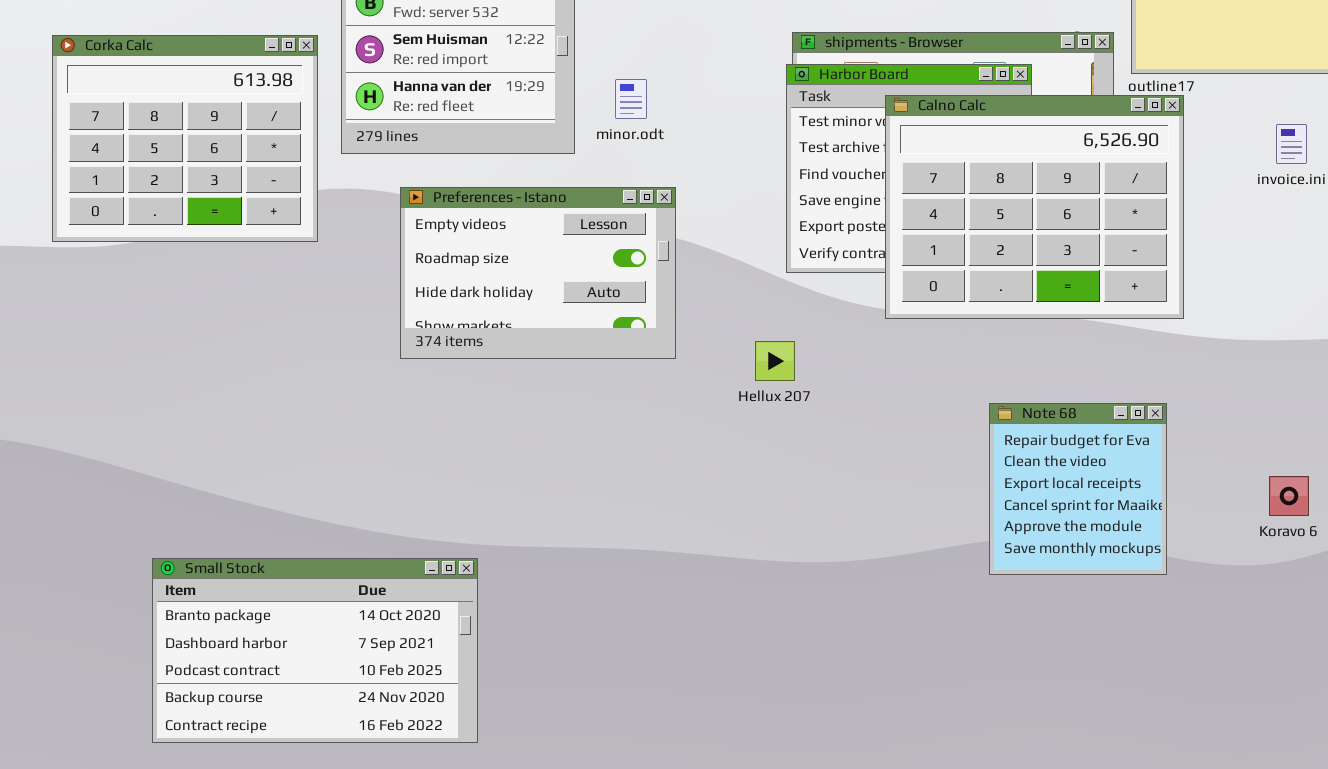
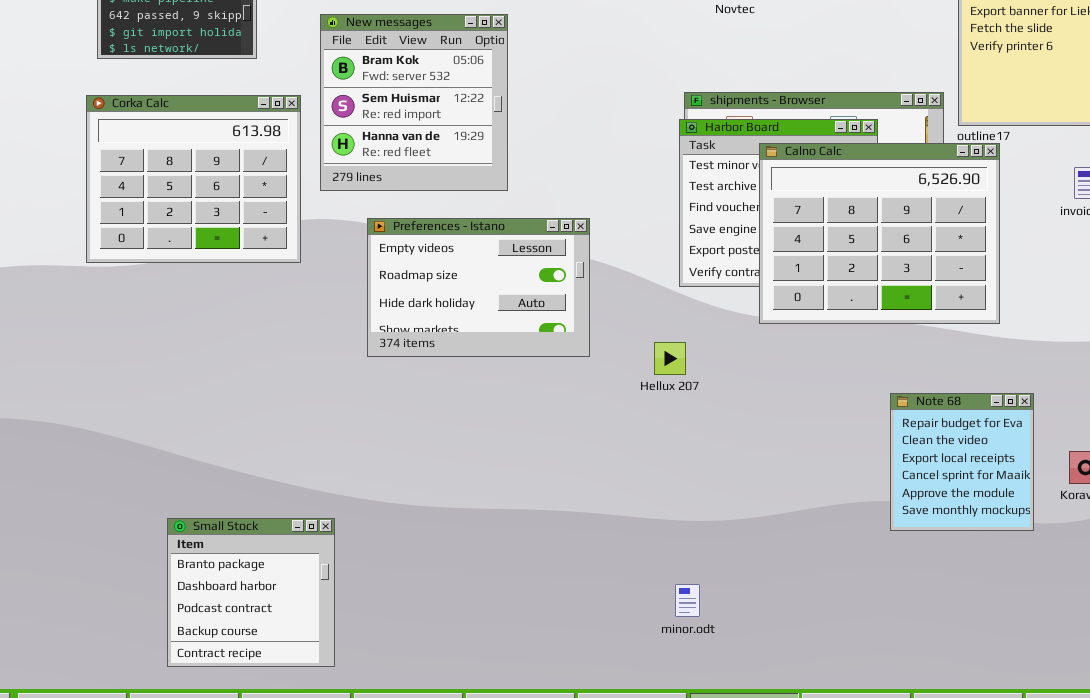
minor.odt: [615,79,647,119] -> [675,584,700,617], moved
Note 68: [989,403,1167,575] -> [890,393,1034,531], moved
Small Stock: [152,558,478,743] -> [167,518,335,667], resized

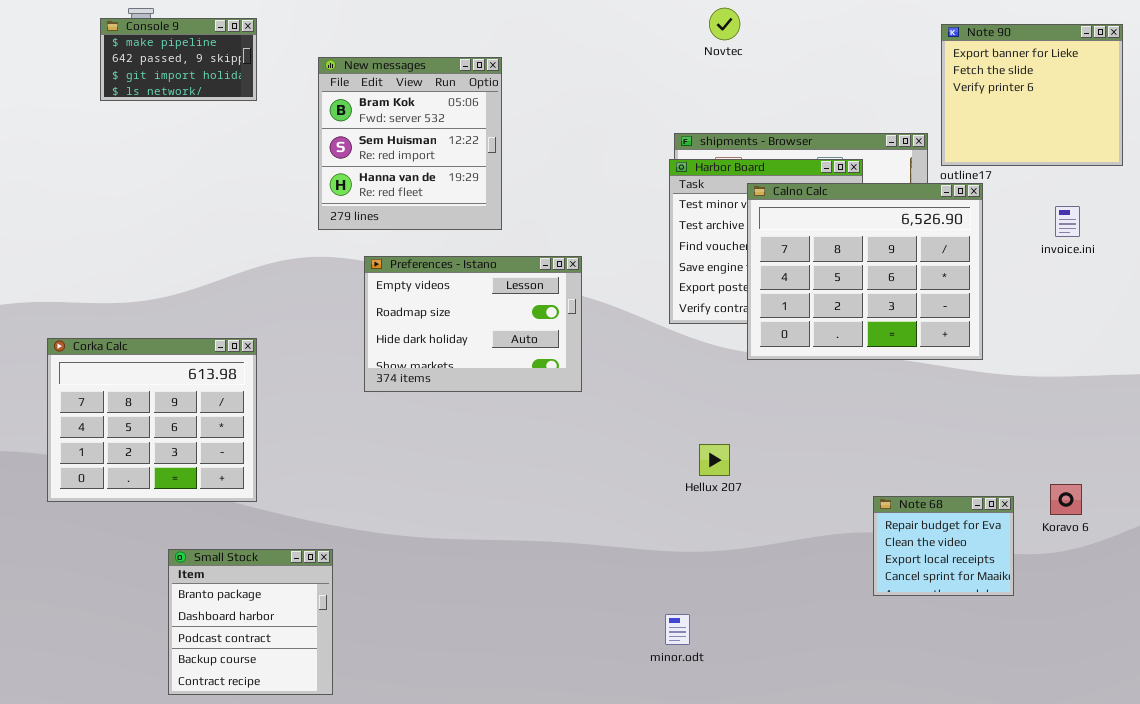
Corka Calc: [86,95,301,263] -> [47,338,257,502], moved
Hellux 207: [654,342,686,375] -> [699,444,730,476], moved
Note 68: [890,393,1034,531] -> [873,496,1014,596], moved, resized

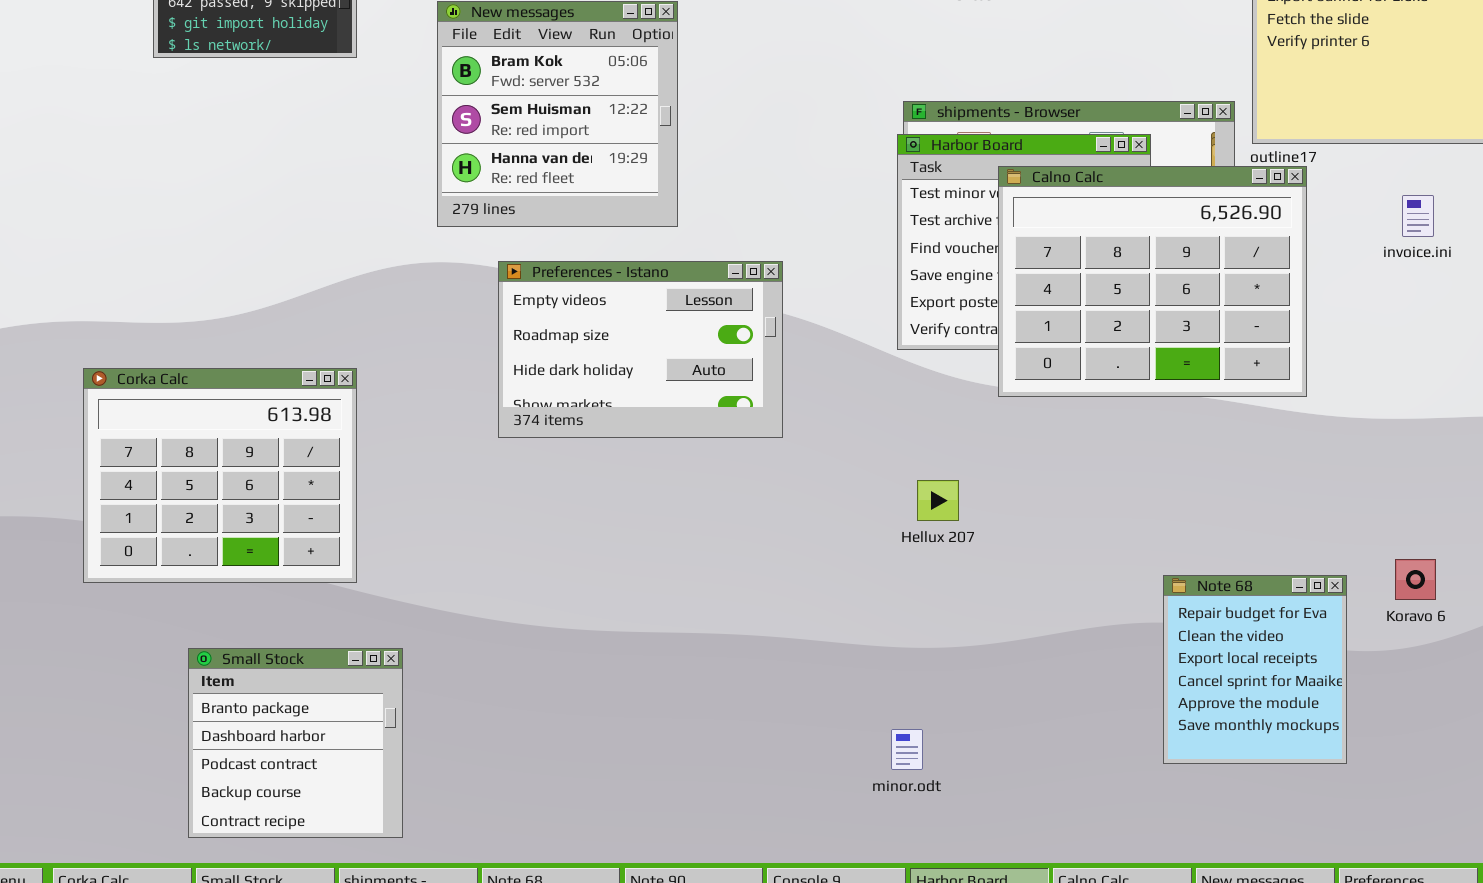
Hellux 207: [699,444,730,476] -> [917,480,959,521], moved
Note 68: [873,496,1014,596] -> [1163,575,1347,764], resized
Small Stock: [168,549,333,695] -> [188,648,403,838], moved

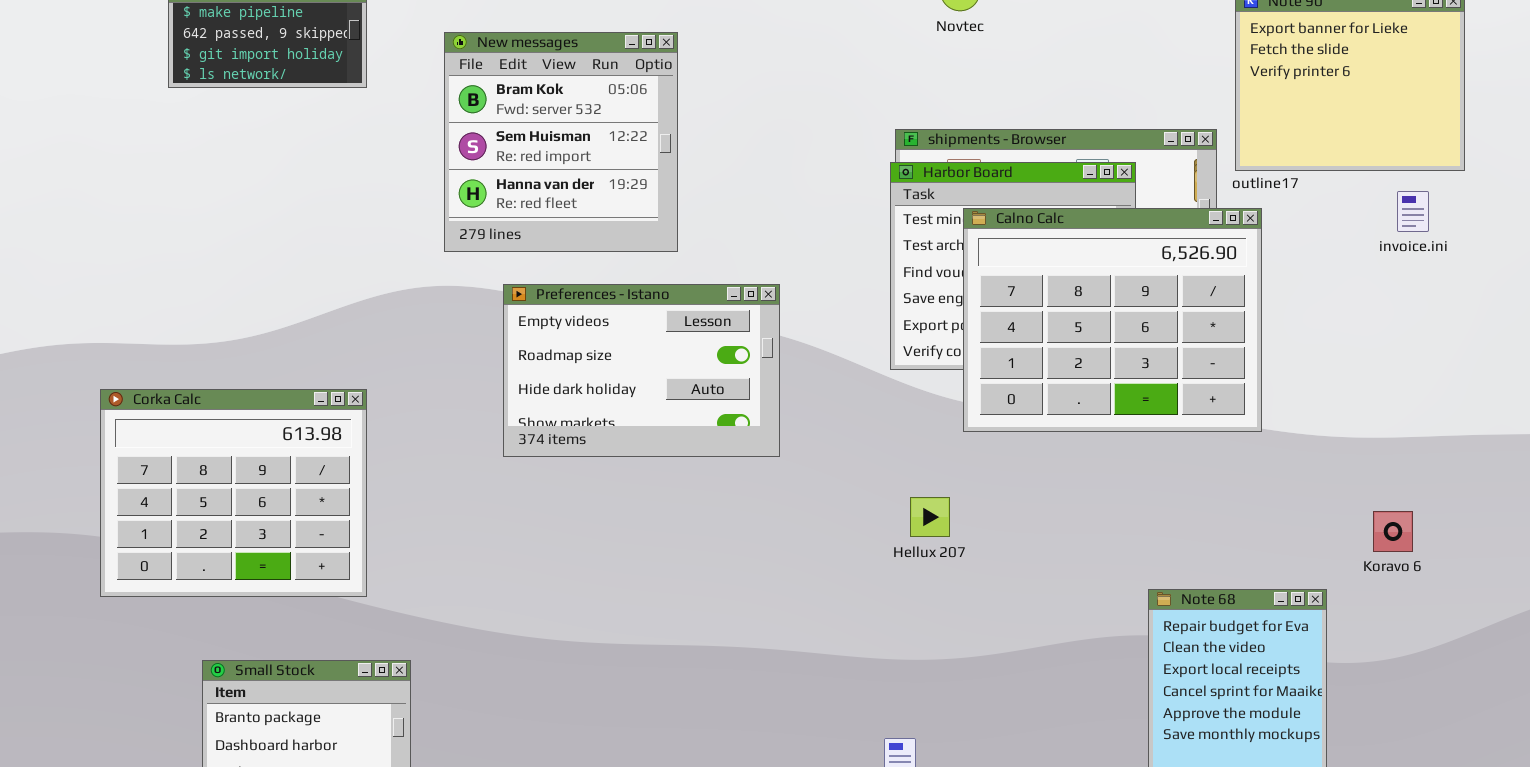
Calno Calc: [998,166,1307,397] -> [963,208,1262,432], moved
invoice.ini: [1402,195,1434,237] -> [1397,191,1429,232], moved
Koravo 6: [1395,559,1436,600] -> [1373,511,1413,552], moved

